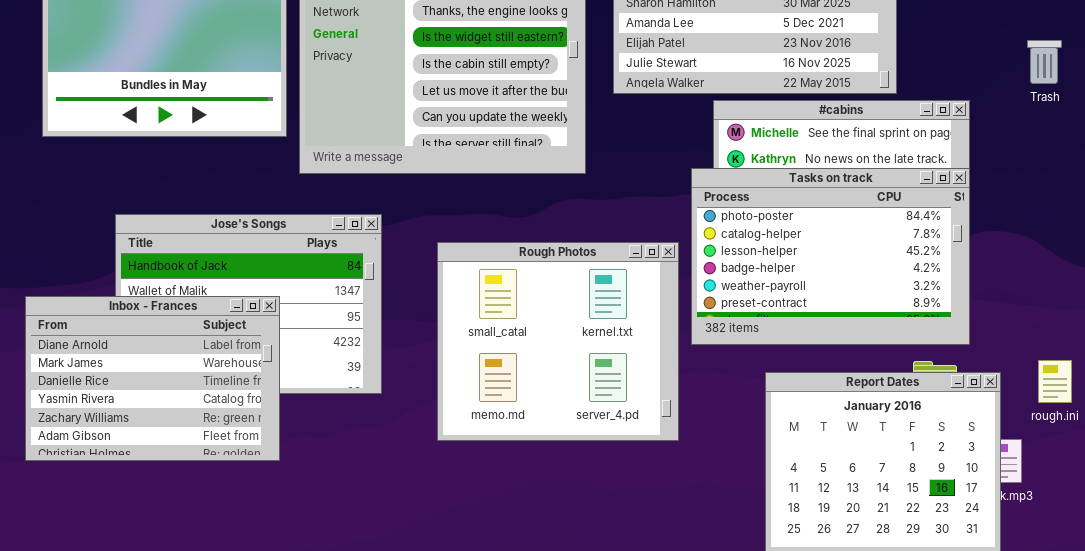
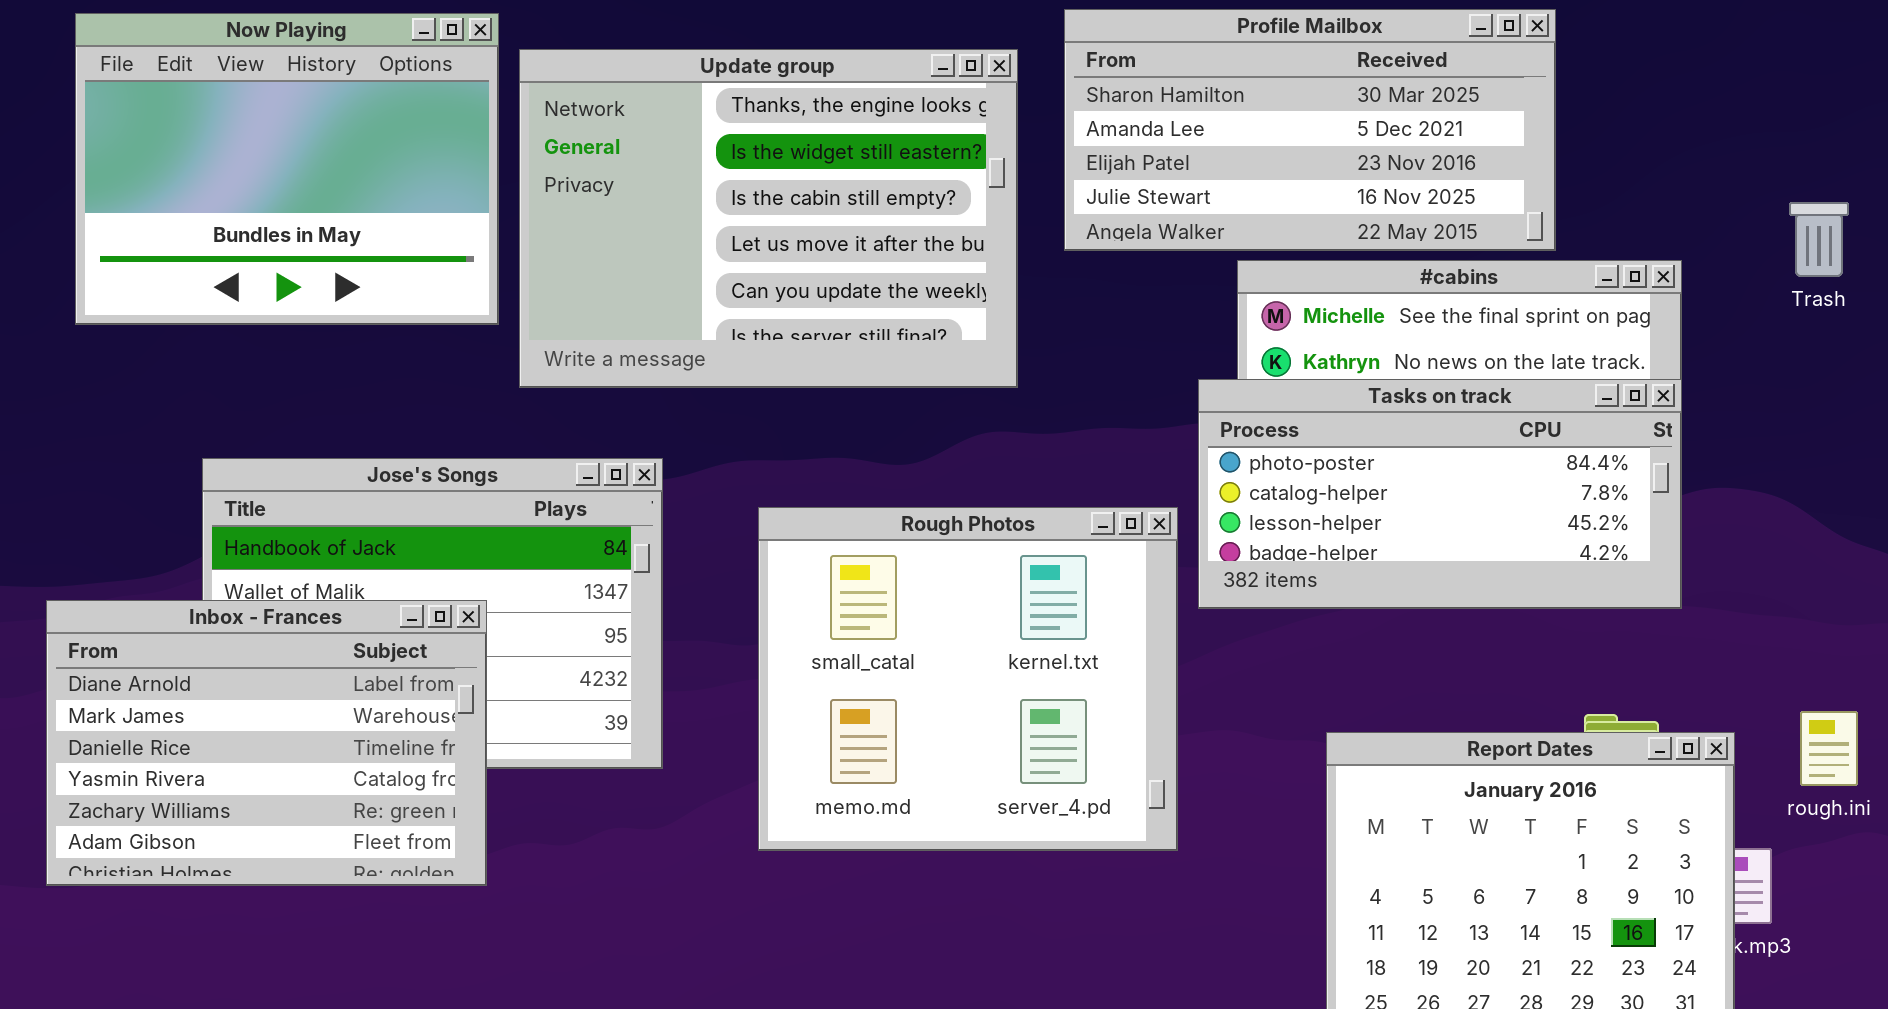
Trash: [1027,40,1062,84] -> [1789,202,1849,277], moved
Tasks on track: [691,168,970,345] -> [1198,379,1682,609], resized

